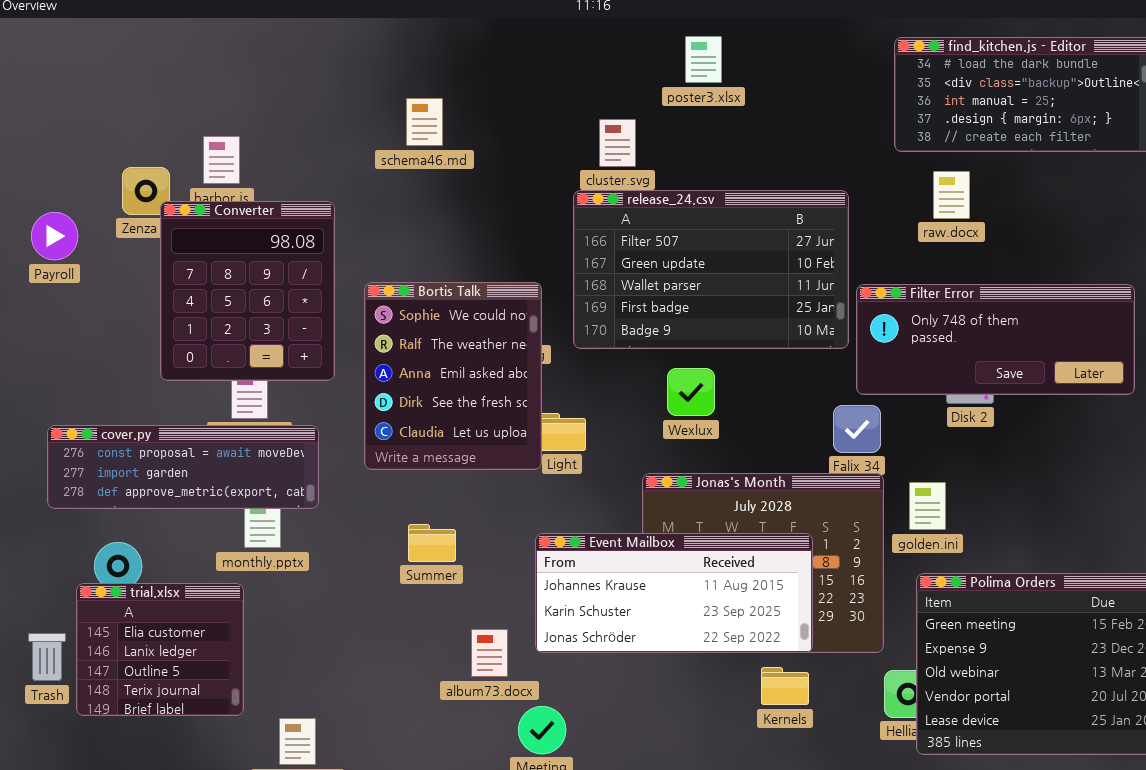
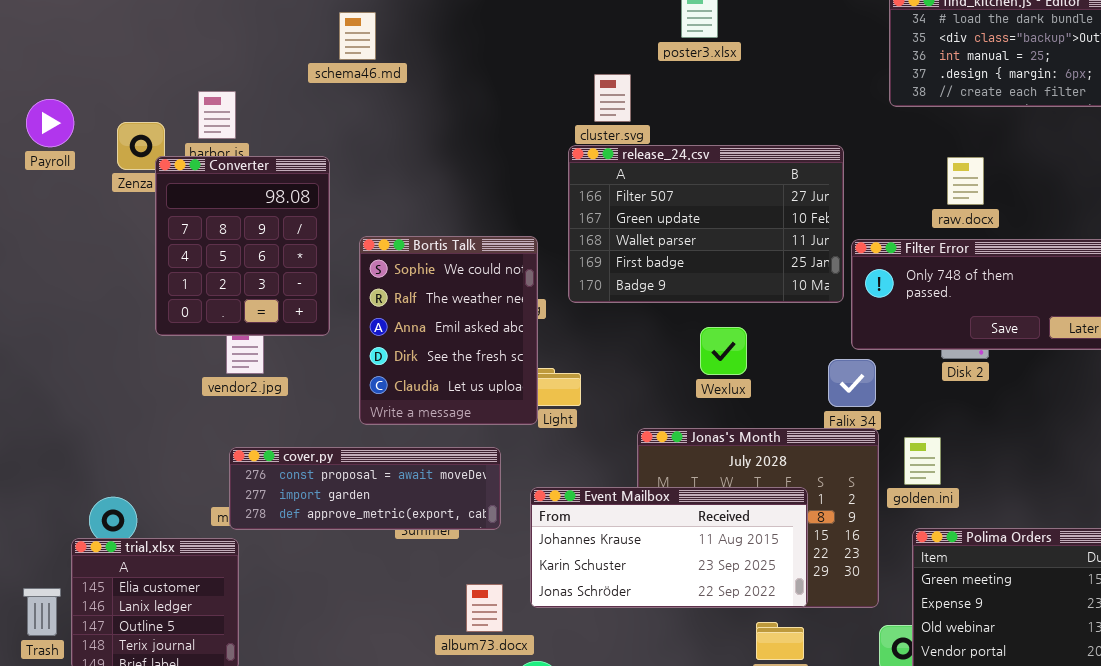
schema46.md: [406,98,443,146] -> [339,12,376,60], moved
raw.docx: [933,171,970,219] -> [947,157,984,205], moved
Payroll: [31,212,78,260] -> [26,99,74,147], moved
Wexlux: [667,368,715,416] -> [700,327,747,375], moved
cover.py: [47,425,319,509] -> [229,447,501,530], moved

